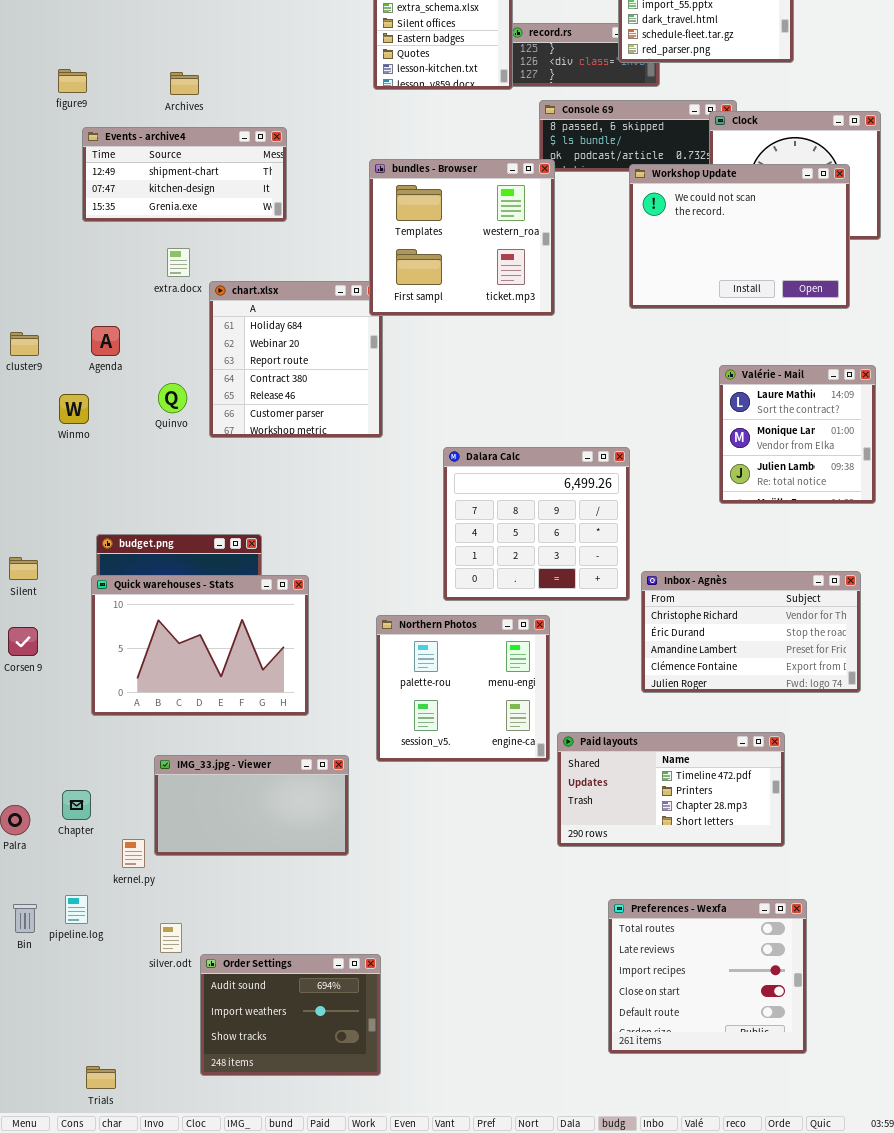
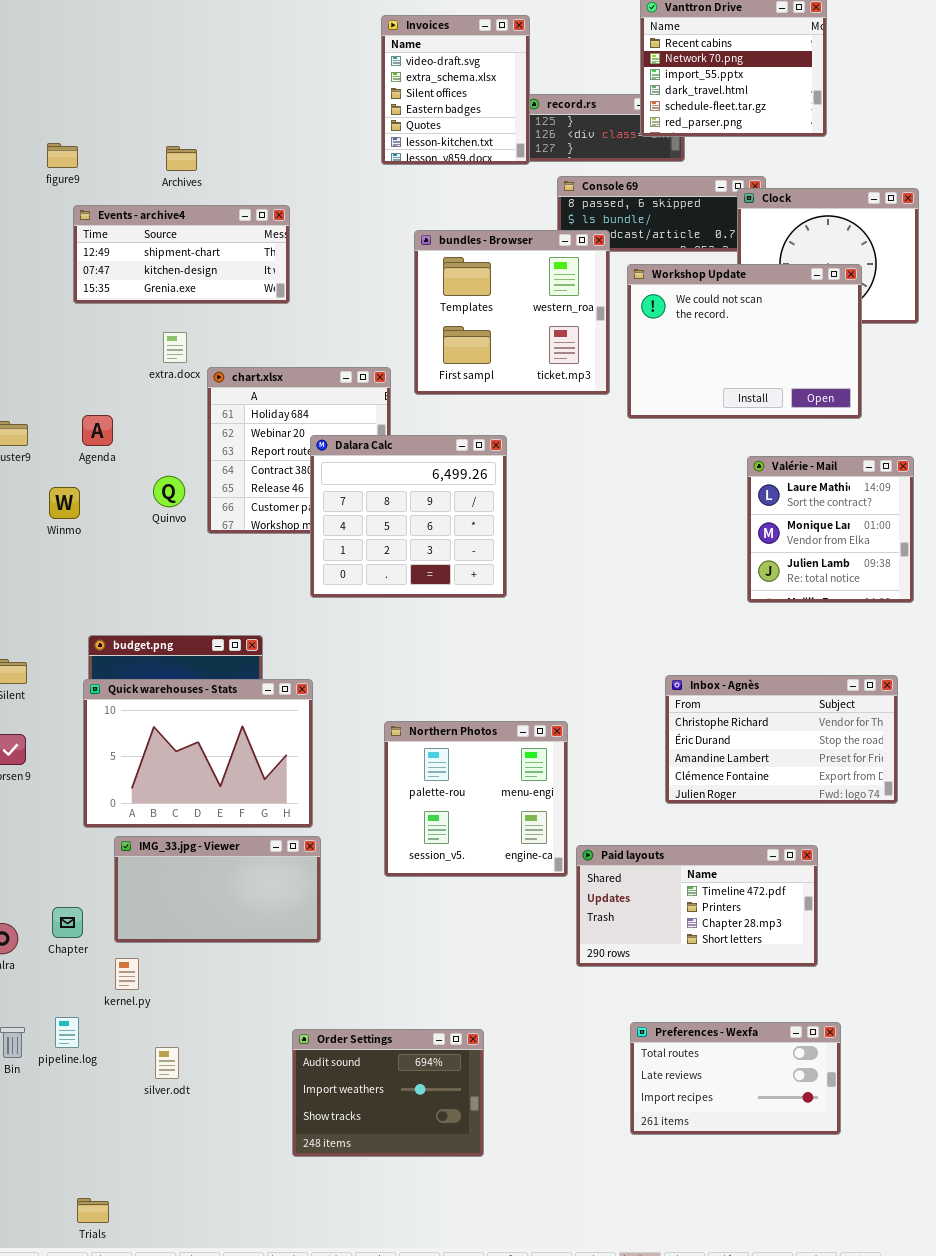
bundles - Browser: [369,159,555,316] -> [414,230,610,395], moved
Workshop Update: [629,164,850,309] -> [627,264,862,419], moved
Dalara Calc: [443,447,630,601] -> [310,435,507,598], moved
IMG_33.jpg - Viewer: [154,755,349,856] -> [114,836,321,943], moved
Preferences - Wexfa: [608,899,807,1054] -> [630,1022,841,1135], resized
Order Settings: [200,954,381,1076] -> [292,1029,484,1157], moved

